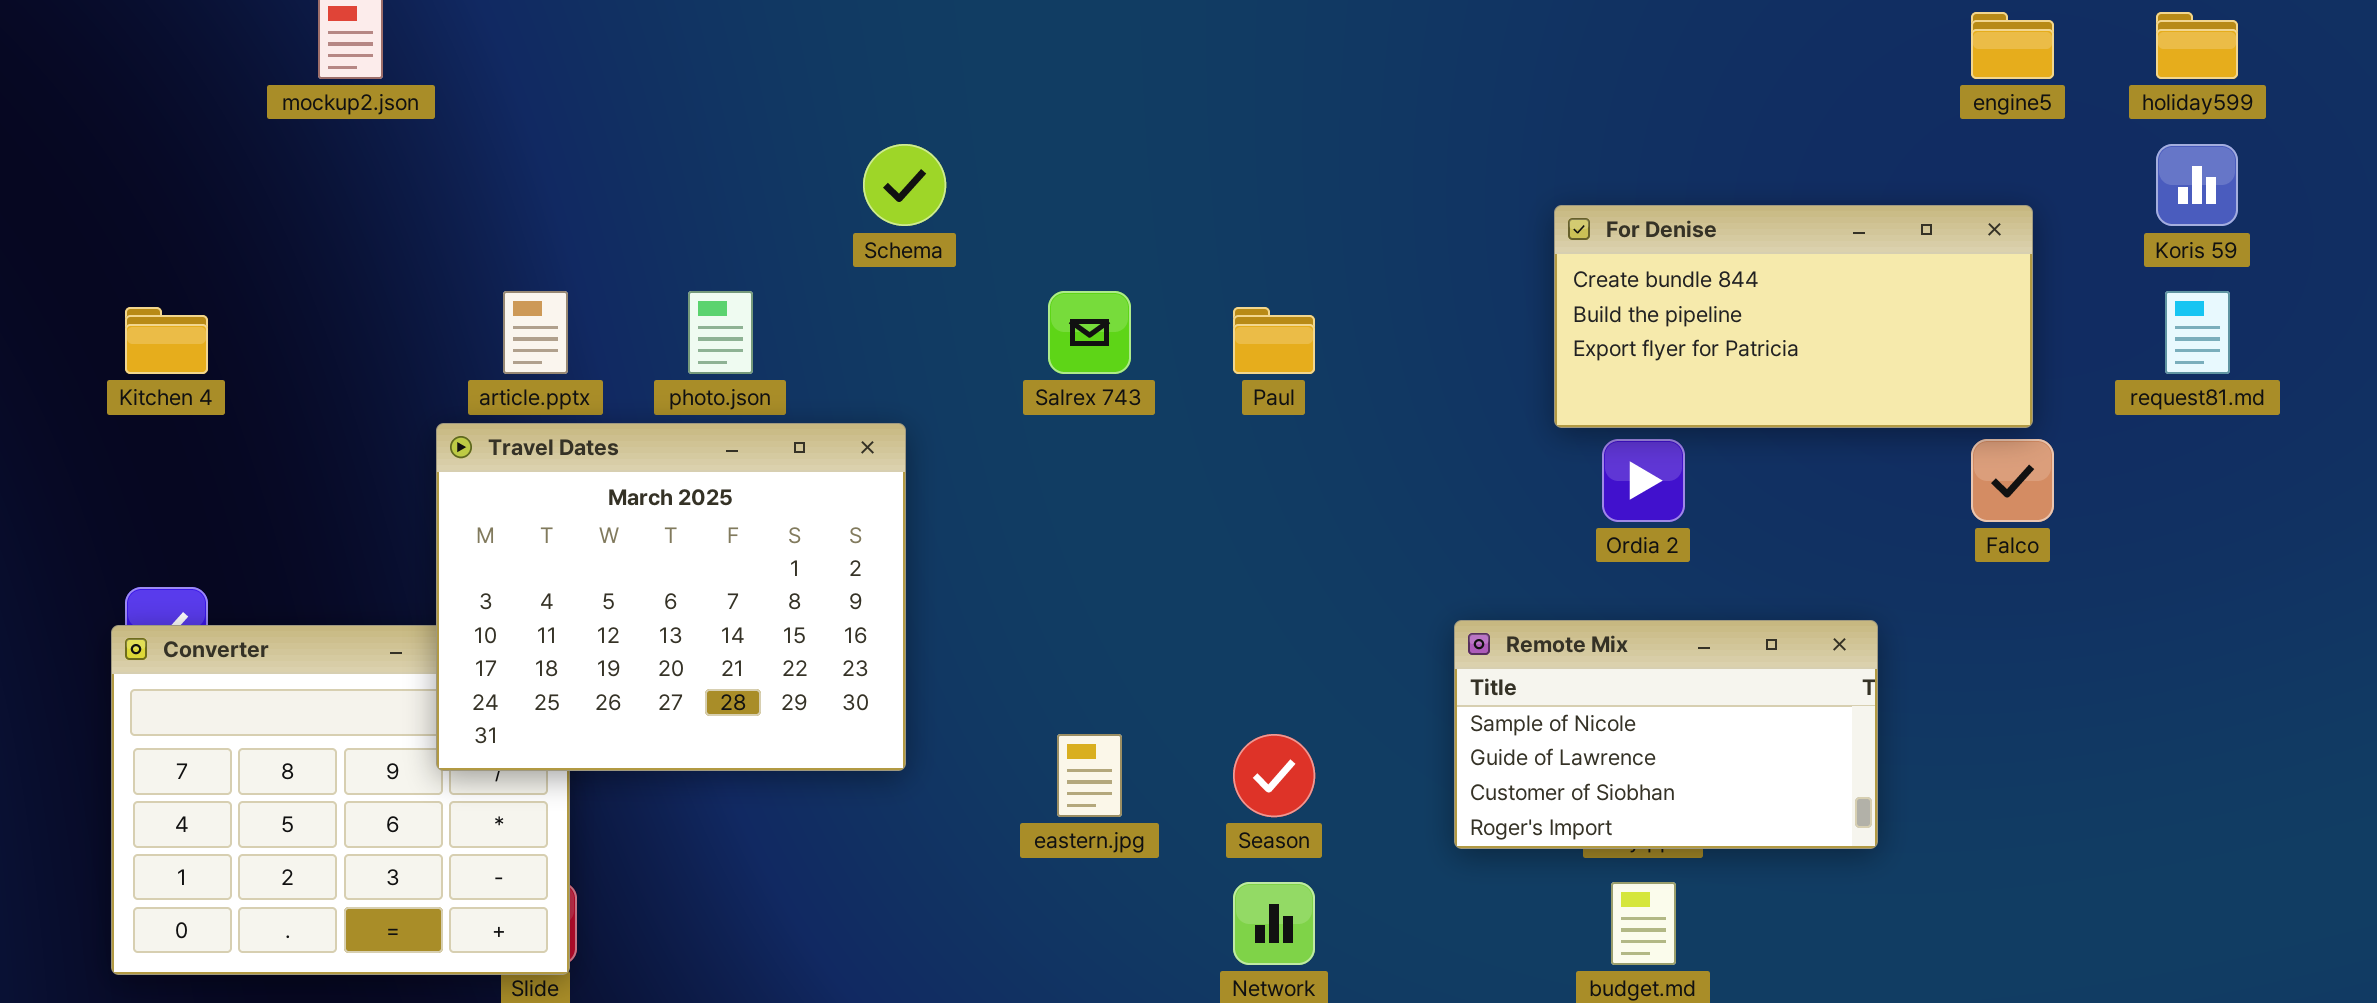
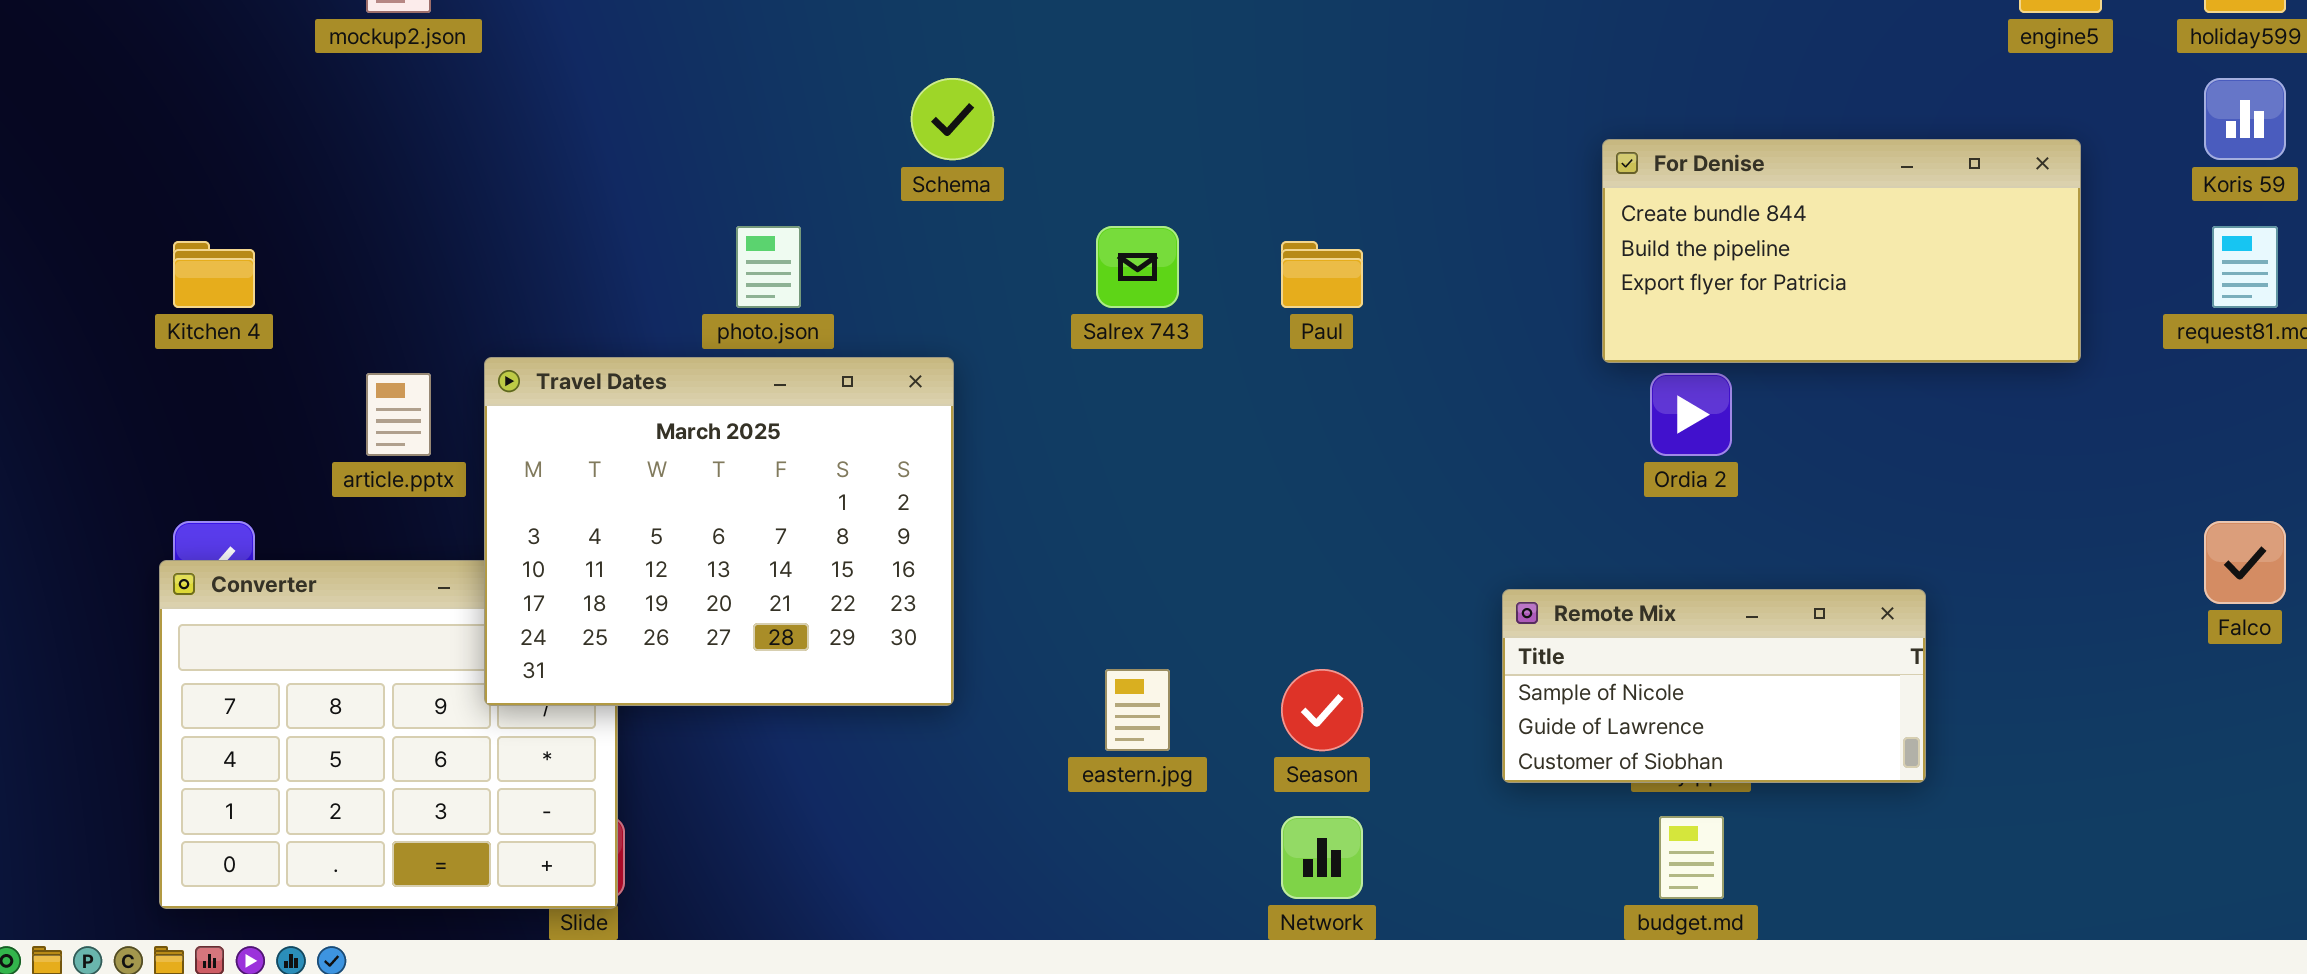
article.pptx: [503,291,568,374] -> [366,373,431,456], moved
Falco: [1971,439,2054,522] -> [2204,521,2286,604], moved
Remote Mix: [1454,620,1878,849] -> [1502,589,1926,783], resized

